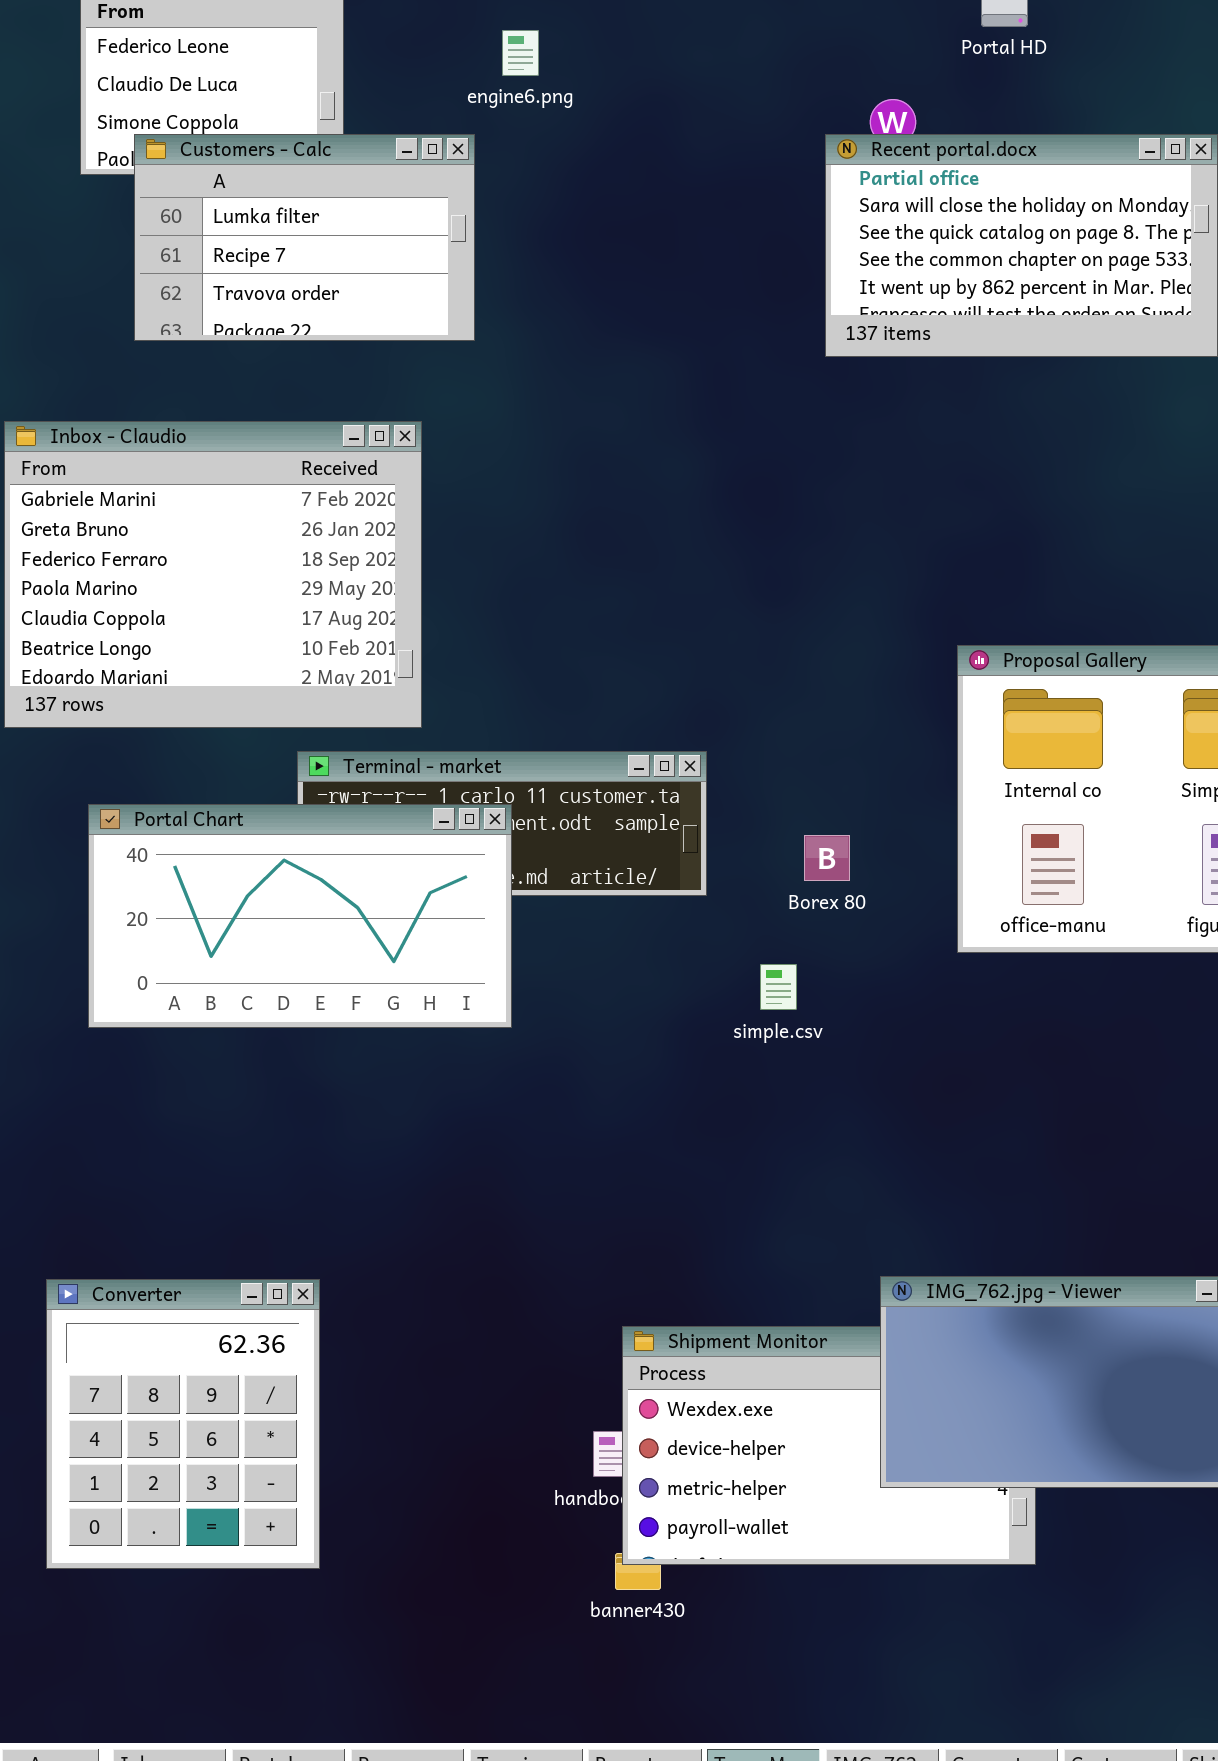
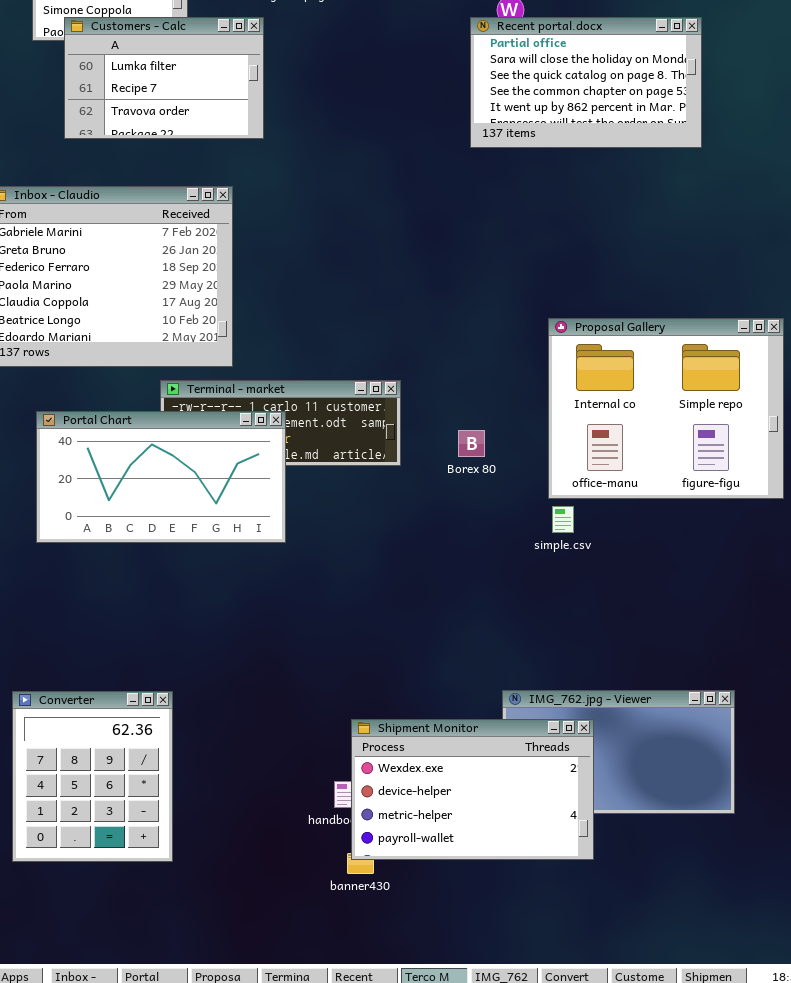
simple.csv: [760,964,797,1010] -> [552,506,574,533], moved
Shipment Monitor: [622,1326,1036,1565] -> [351,719,594,860], raised

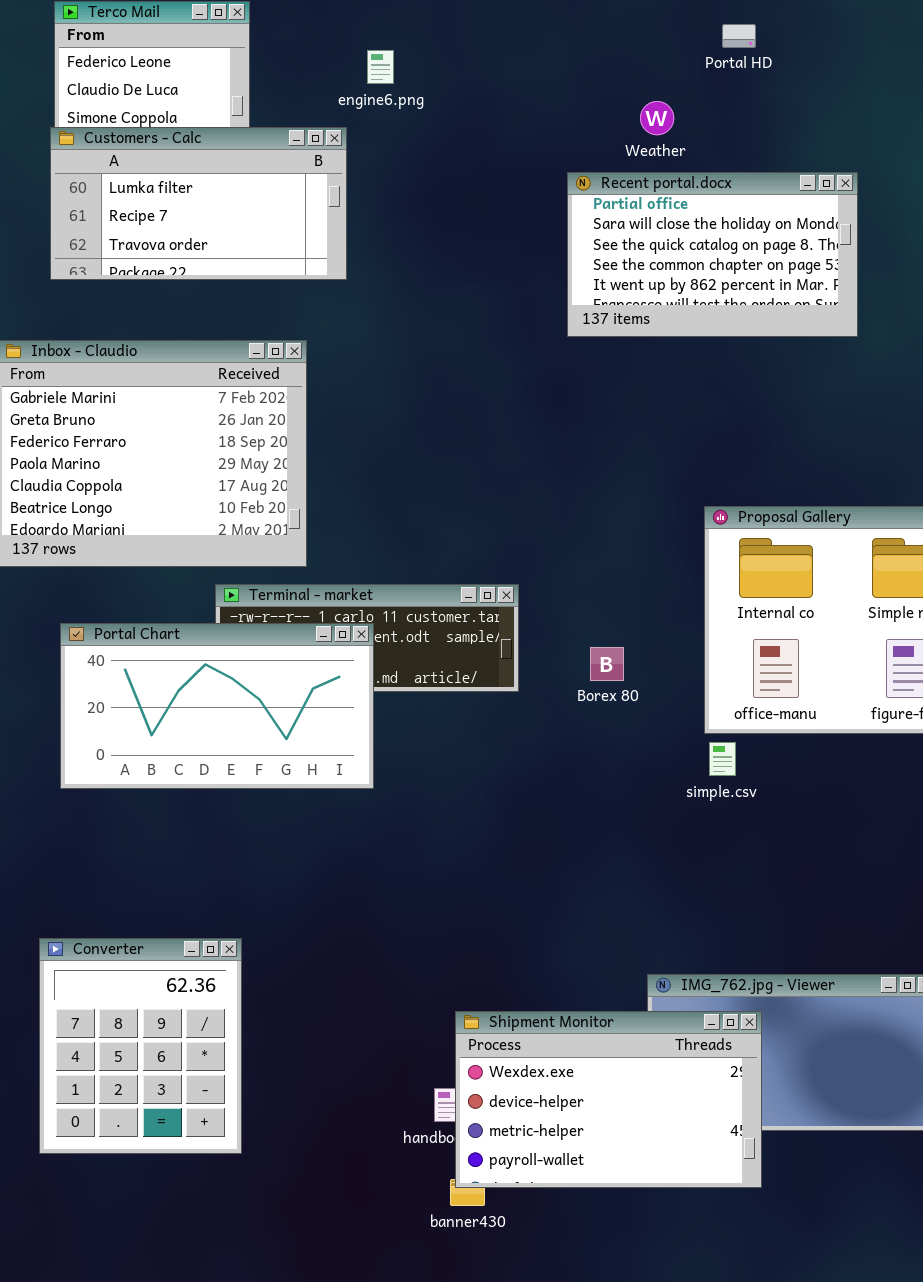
Customers - Calc: [64,17,264,139] -> [50,127,347,280], resized
Recent portal.docx: [470,17,702,148] -> [567,172,858,337], moved
Converter: [12,691,173,862] -> [39,938,242,1154], moved

